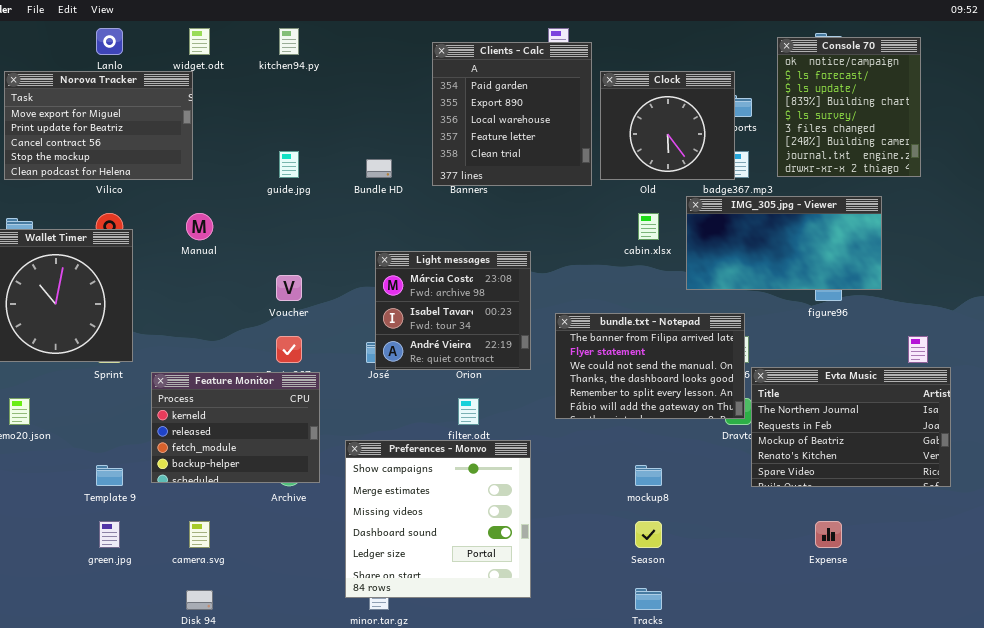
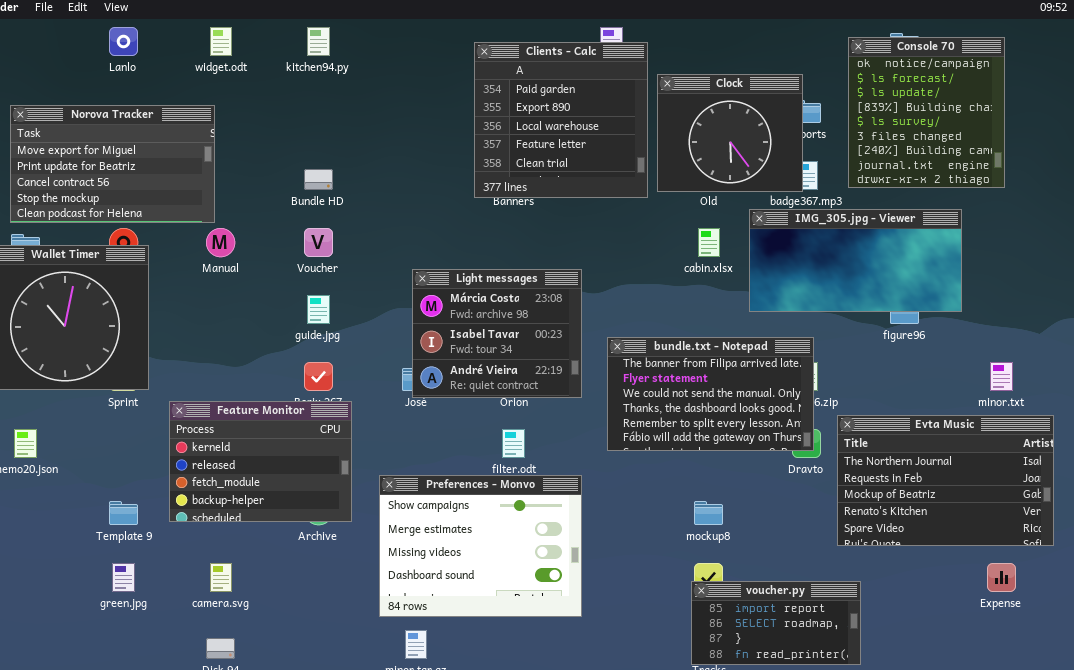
Norova Tracker: [4,71,193,180] -> [10,105,215,223], moved
guide.jpg: [279,151,299,178] -> [307,295,330,324], moved
Bundle HD: [366,159,392,178] -> [304,169,333,190], moved
Voucher: [276,275,302,301] -> [304,228,333,257], moved
Evta Music: [751,367,951,487] -> [837,415,1054,546], moved
Preferences - Monvo: [345,440,531,598] -> [379,475,582,617], resized
Expense: [815,521,842,548] -> [987,563,1016,592], moved
voucher.py: none -> [691,581,861,665], opened

